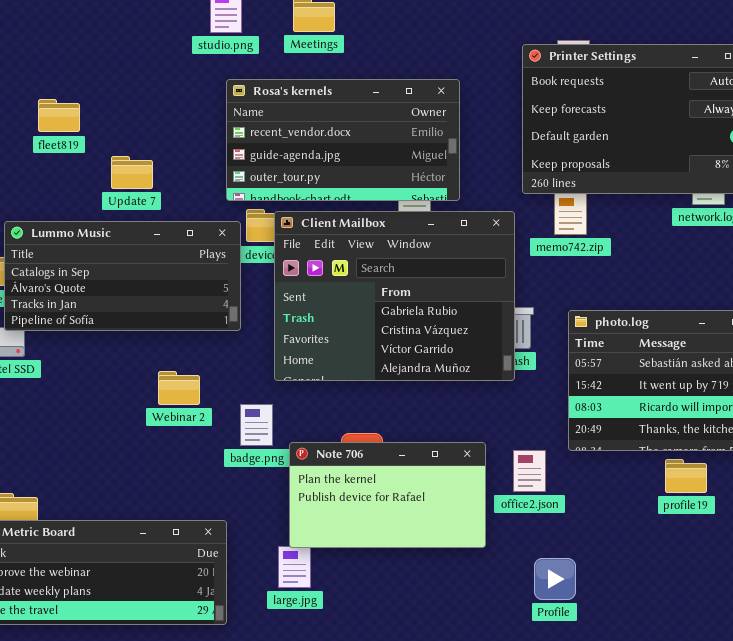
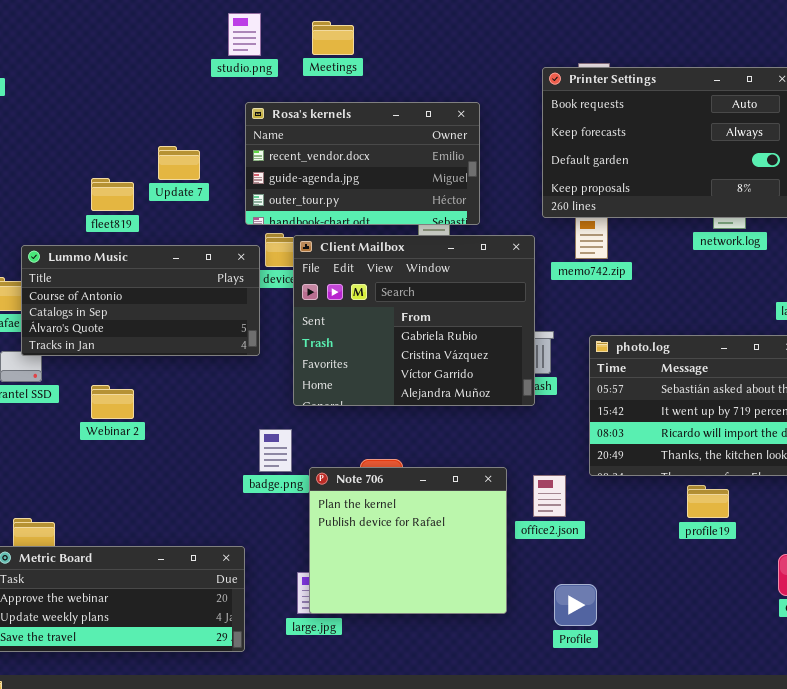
fleet819: [38,99,80,132] -> [91,178,134,211], moved
Update 7: [111,156,153,189] -> [158,146,200,180], moved
Lummo Music: [4,221,241,331] -> [21,245,260,356], scrolled up 1 row
Webinar 2: [158,371,200,405] -> [91,385,134,419], moved
Note 706: [289,442,486,548] -> [309,467,507,614], resized

